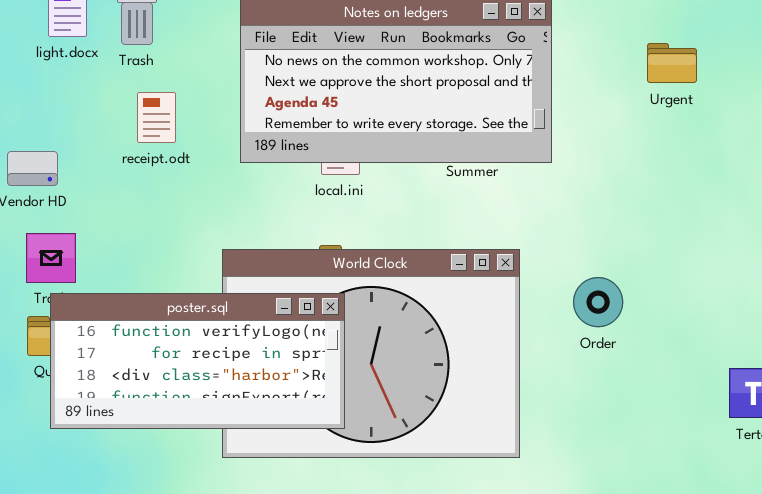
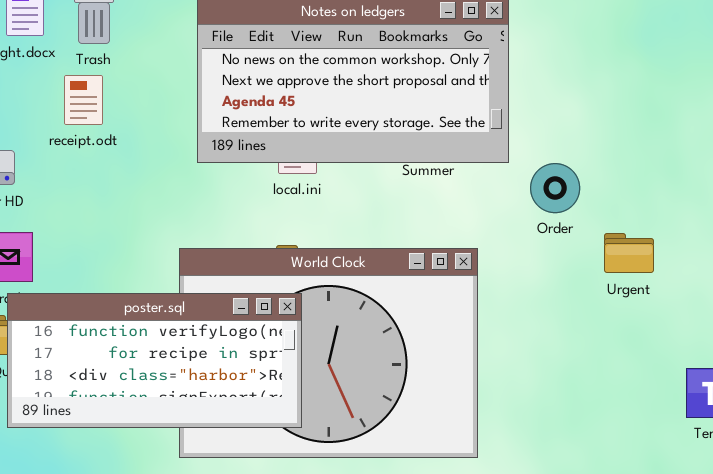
Urgent: [647,43,697,83] -> [604,233,654,273], moved
receipt.odt: [137,92,176,143] -> [64,75,103,125], moved
Order: [573,277,623,327] -> [530,163,580,213], moved

